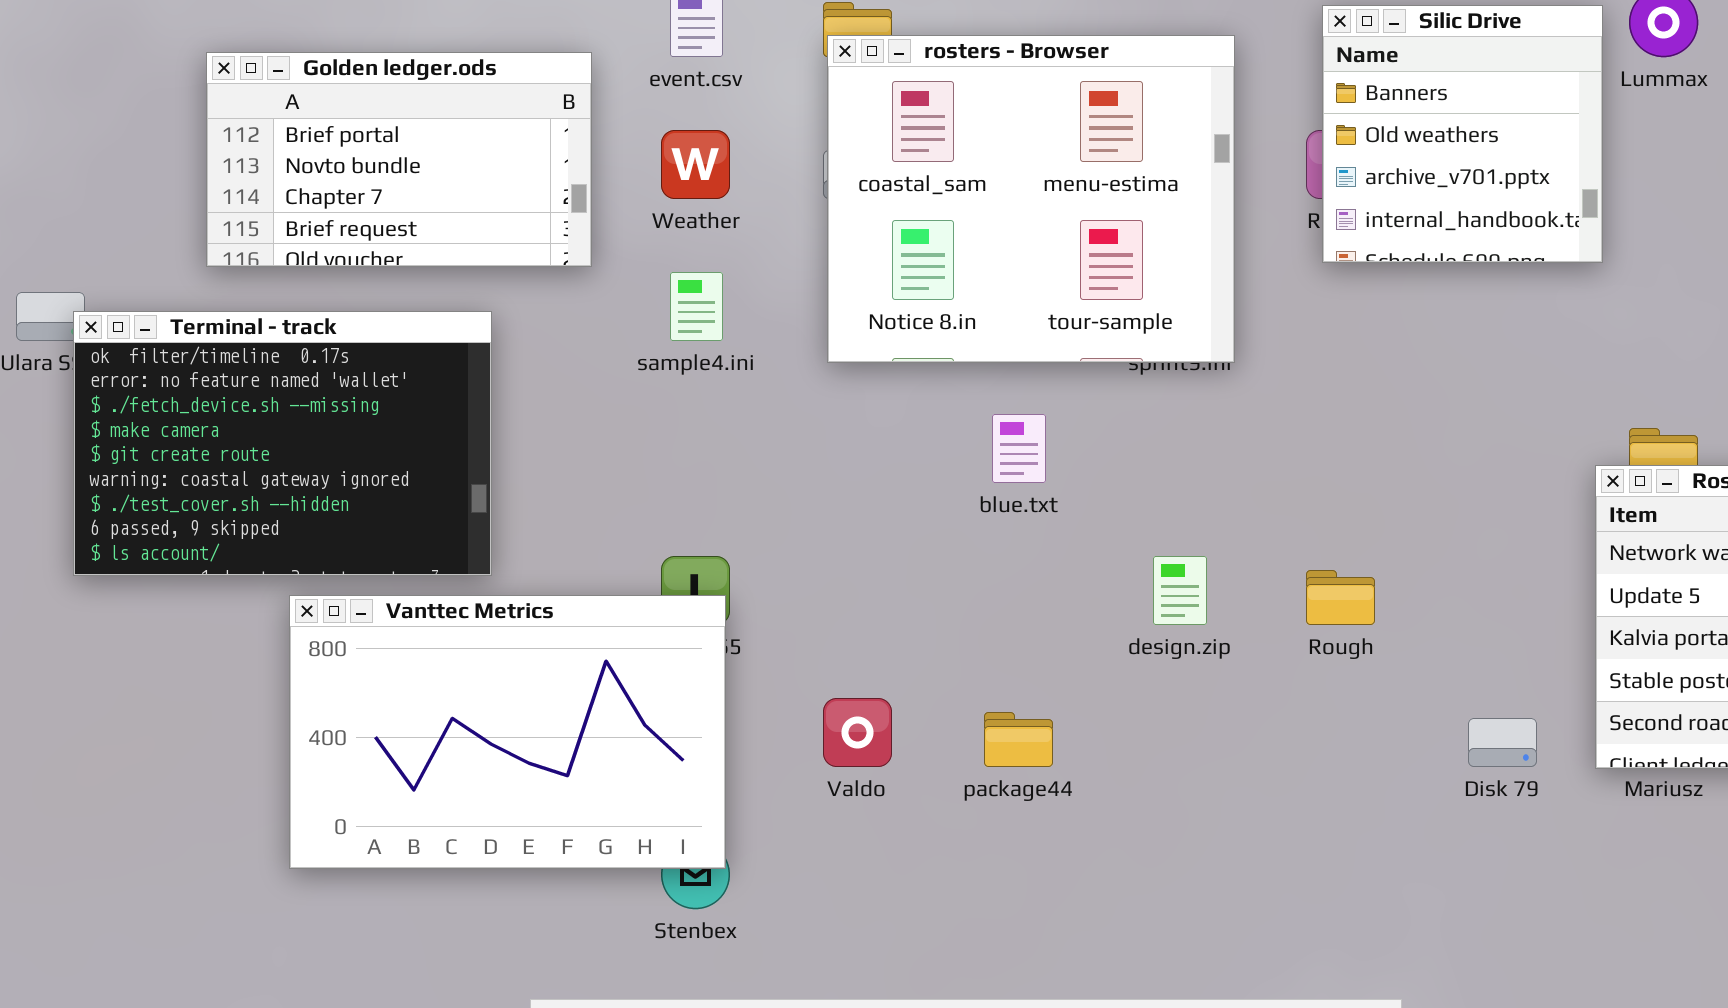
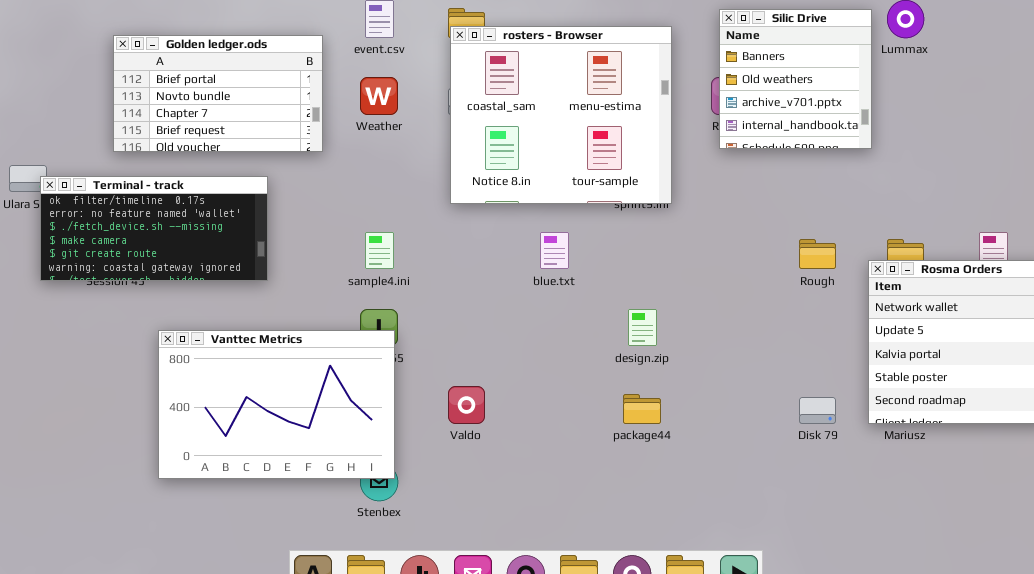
sample4.ini: [670,272,723,341] -> [365,232,394,269], moved
Terminal - track: [73,311,492,576] -> [40,176,268,281], resized
Rough: [1306,570,1375,625] -> [799,239,836,269], moved
package44: [984,712,1053,767] -> [623,394,661,424], moved

